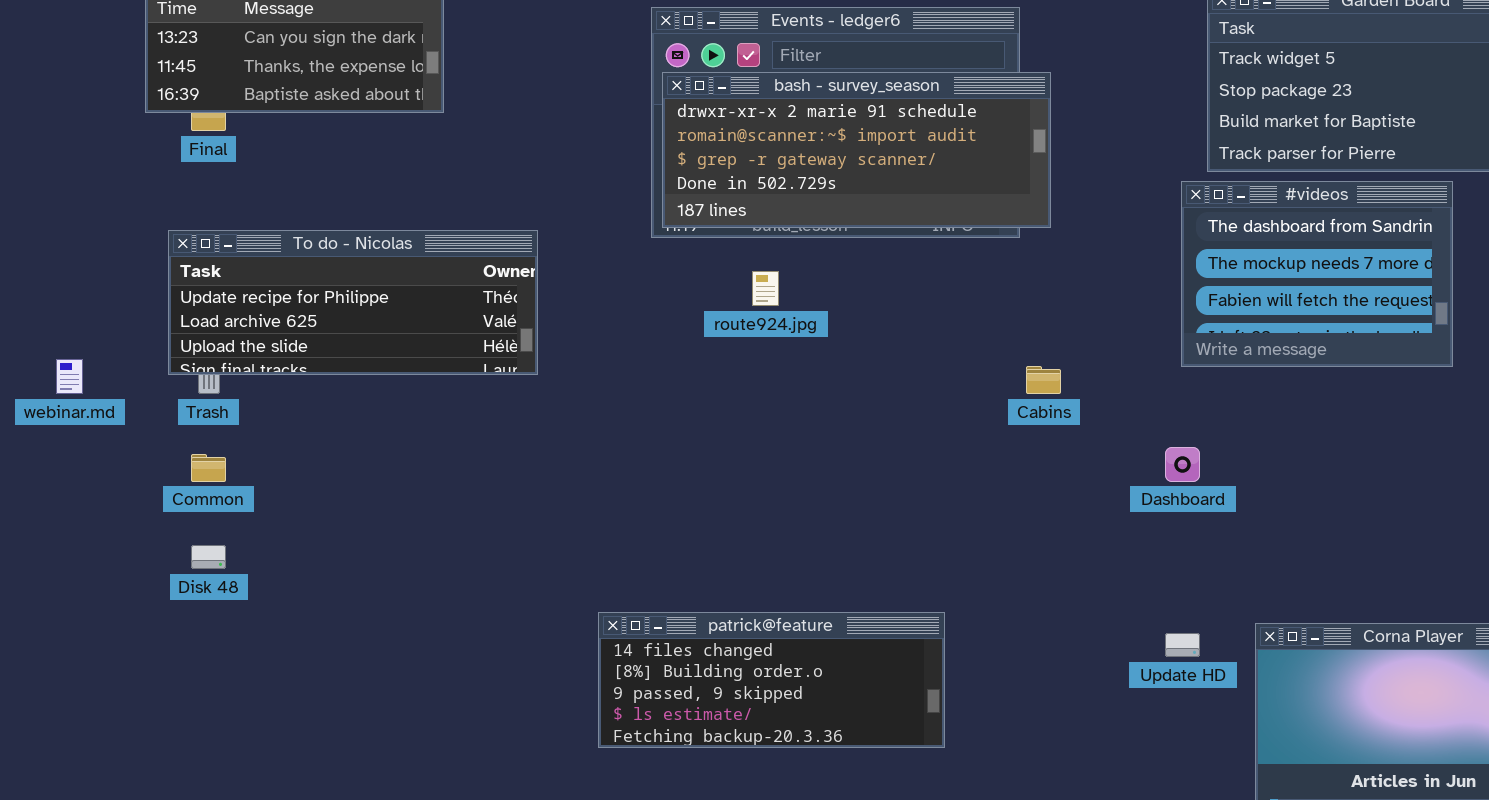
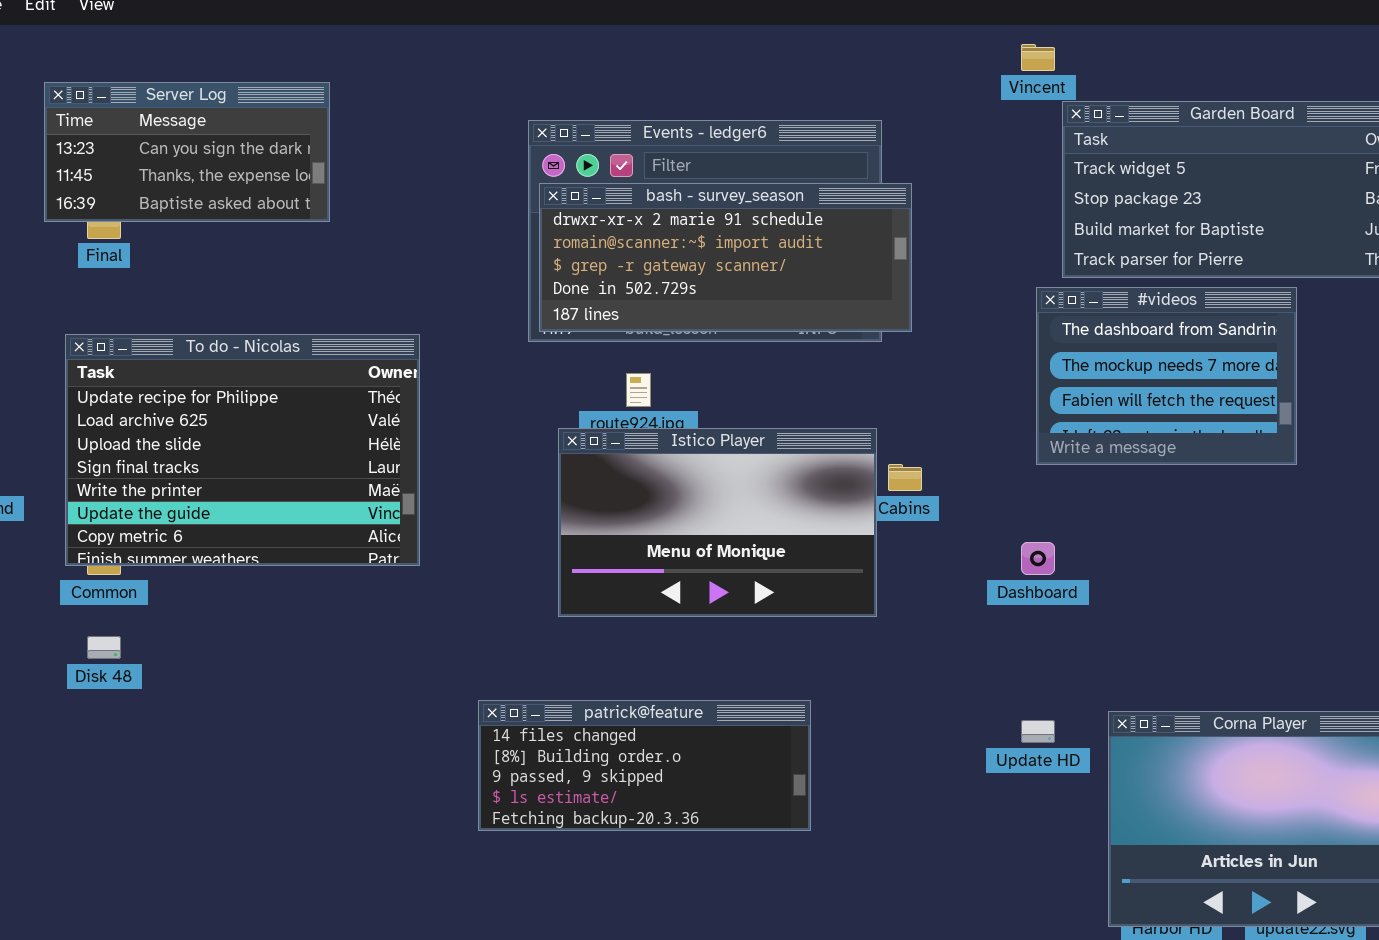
To do - Nicolas: [168,230,538,375] -> [65,334,420,566], resized
Istico Player: none -> [558,428,877,617], opened

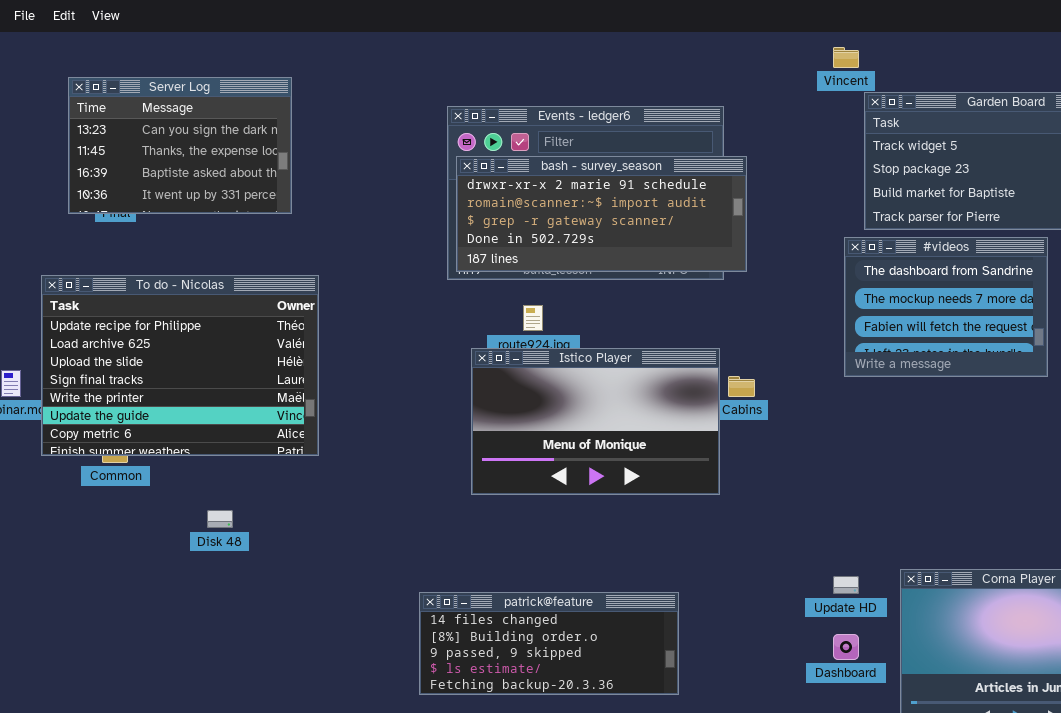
Server Log: [44,82,330,222] -> [68,77,292,214], resized
To do - Nicolas: [65,334,420,566] -> [41,275,319,456], moved
Dashboard: [1021,542,1055,575] -> [833,634,859,660], moved
Disk 48: [87,636,121,659] -> [207,510,233,528], moved
patrick@feature: [478,700,811,831] -> [419,592,679,695], moved

